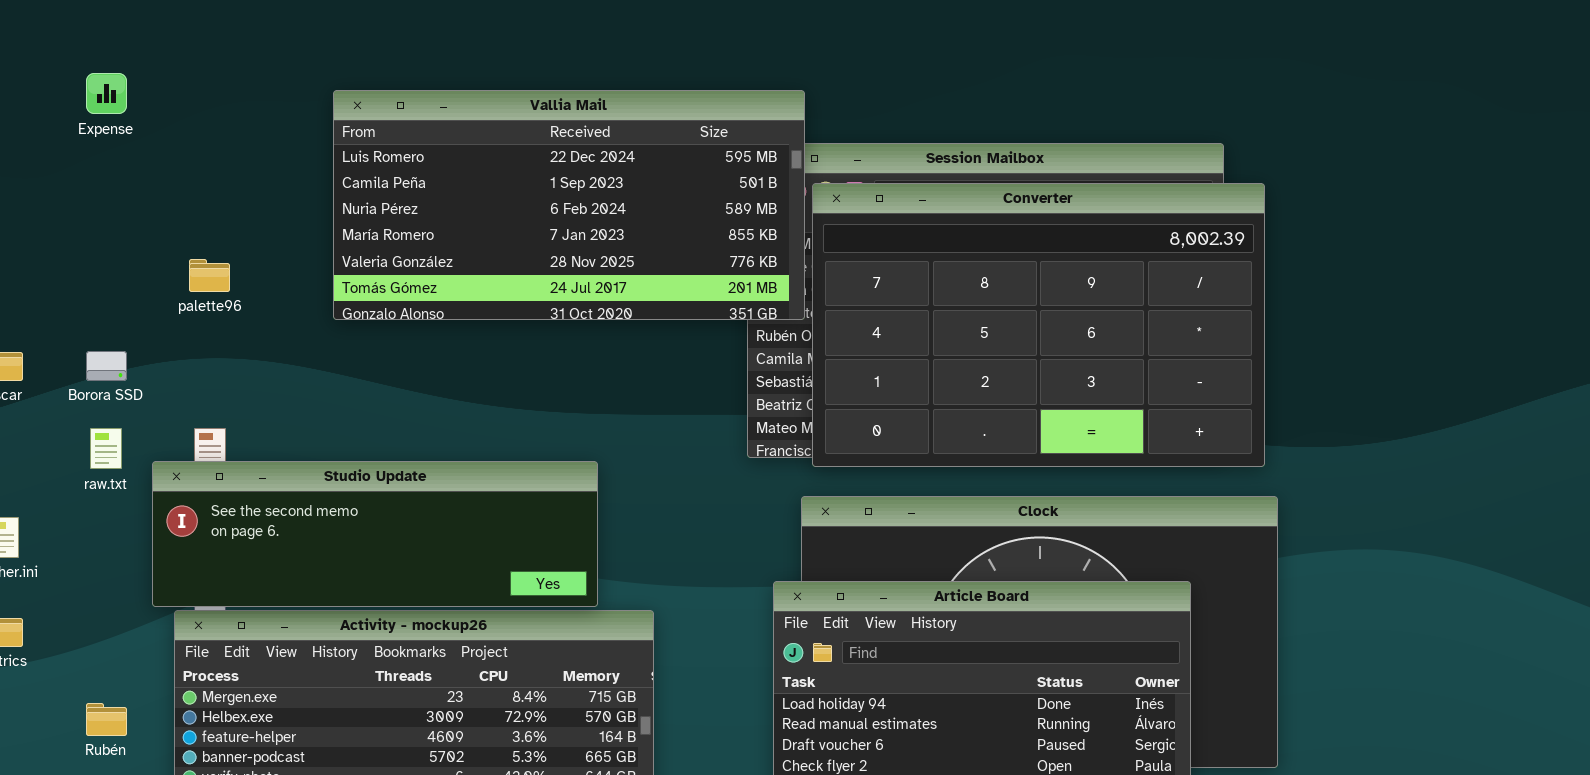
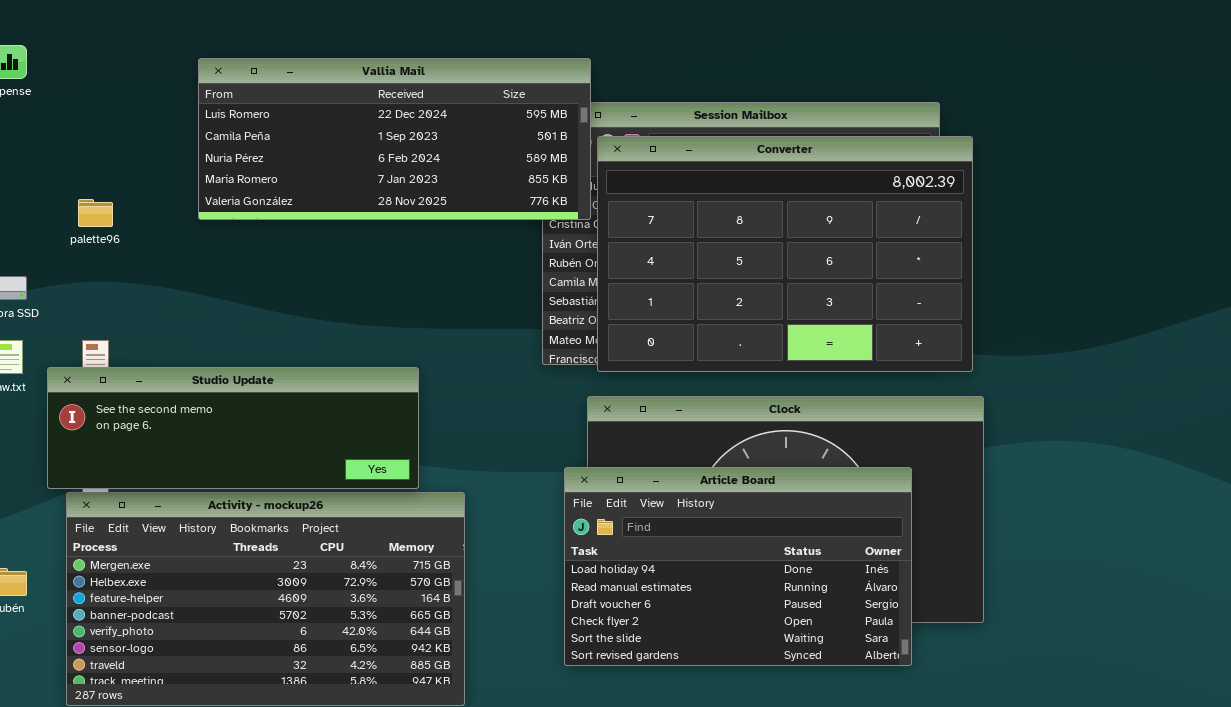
Vallia Mail: [333,90,805,320] -> [198,58,591,220], resized

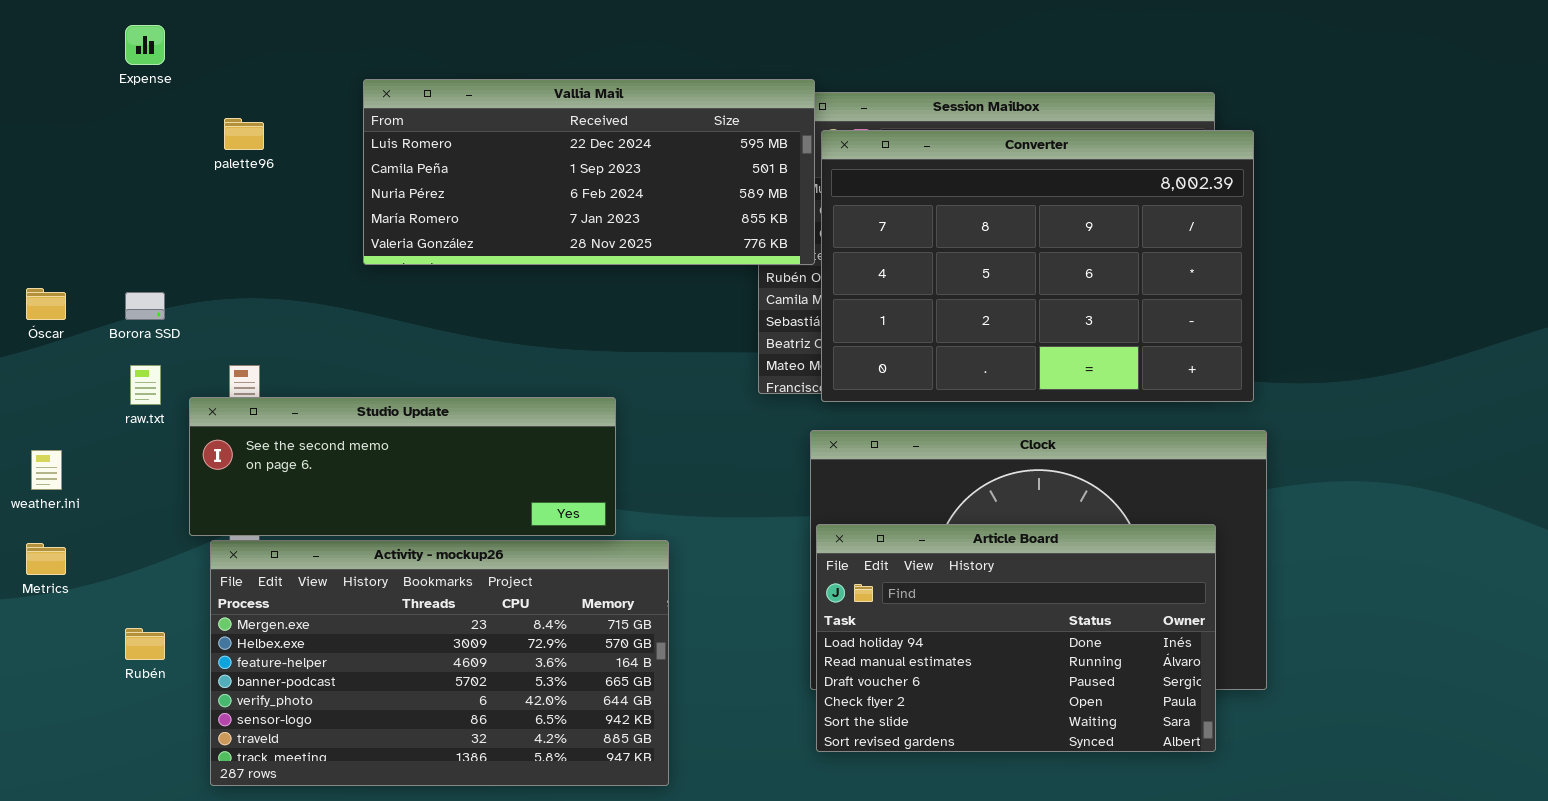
Vallia Mail: [198,58,591,220] -> [363,79,815,265], moved
palette96: [78,199,113,227] -> [224,118,264,150], moved
Article Board: [564,467,912,666] -> [816,524,1216,752], moved

